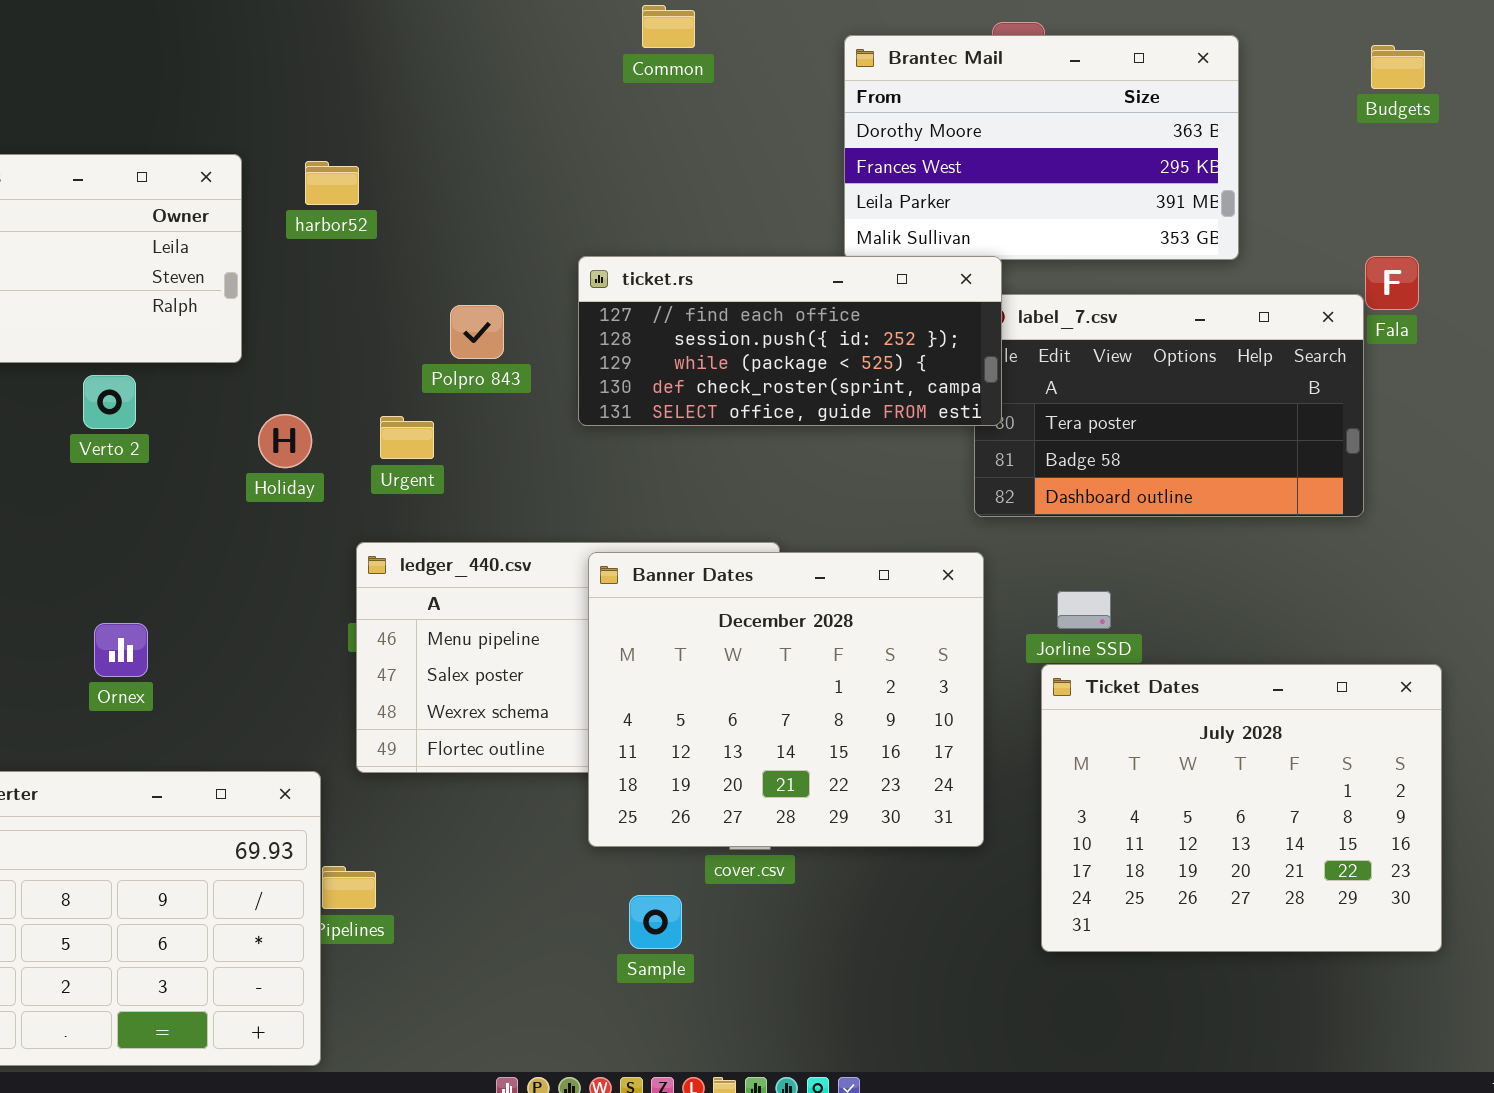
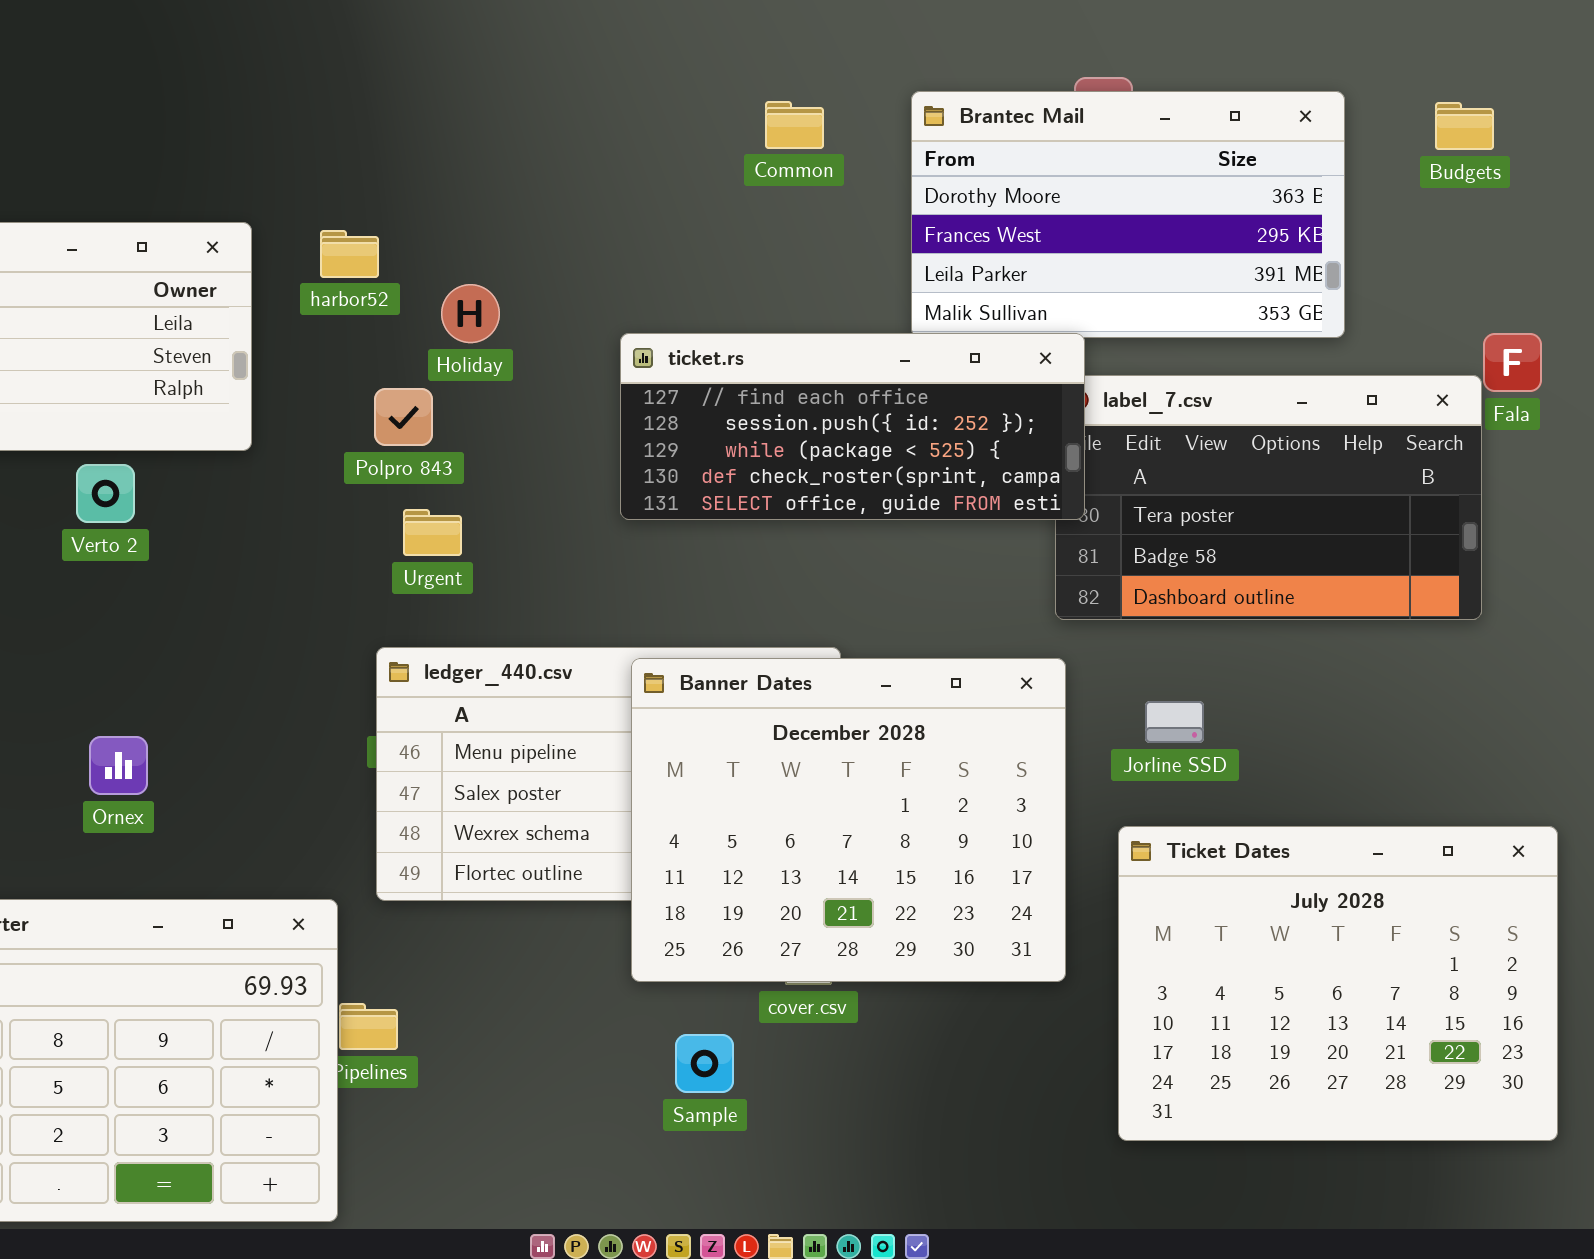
Common: [642,5,695,48] -> [765,101,824,149], moved
Budgets: [1371,45,1425,89] -> [1435,102,1494,150], moved
Polpro 843: [450,305,504,359] -> [374,388,433,446], moved
Holiday: [258,414,312,468] -> [441,284,500,343], moved
Ticket Dates: [1041,664,1442,952] -> [1118,826,1558,1141], moved

